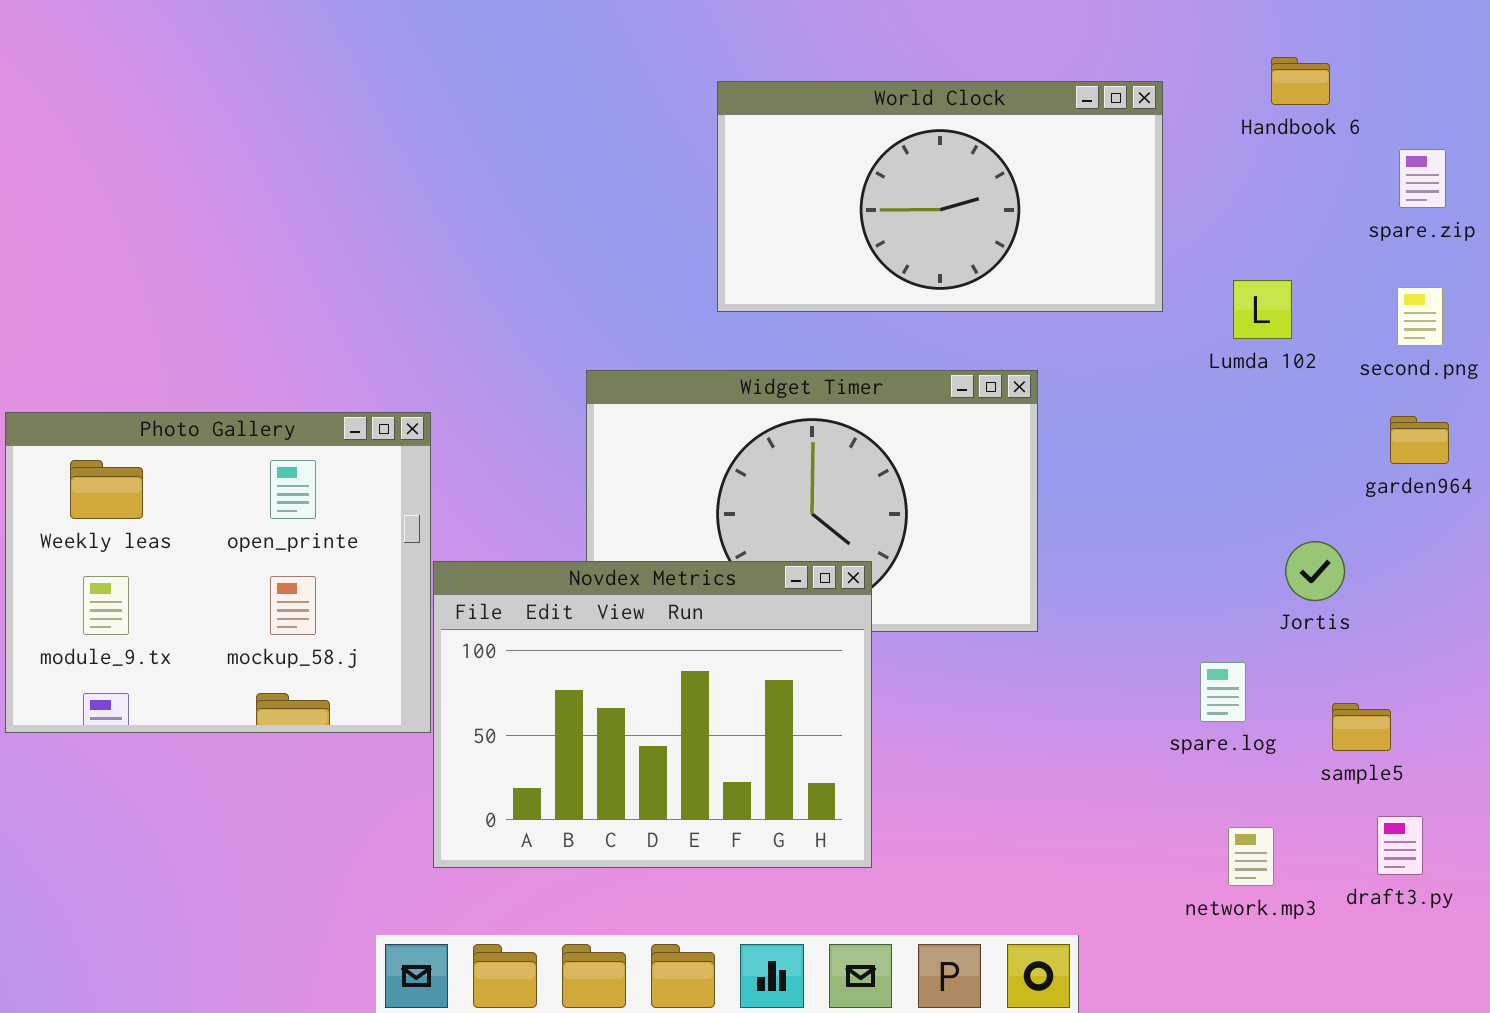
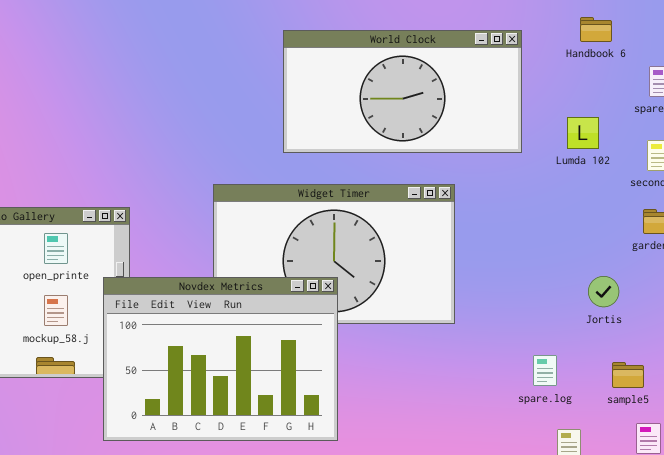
Lumda 102: [1233,280,1292,339] -> [567,117,599,149], moved
Novdex Metrics: [433,561,872,868] -> [103,277,338,441], moved
spare.log: [1200,662,1246,722] -> [533,355,557,386], moved

